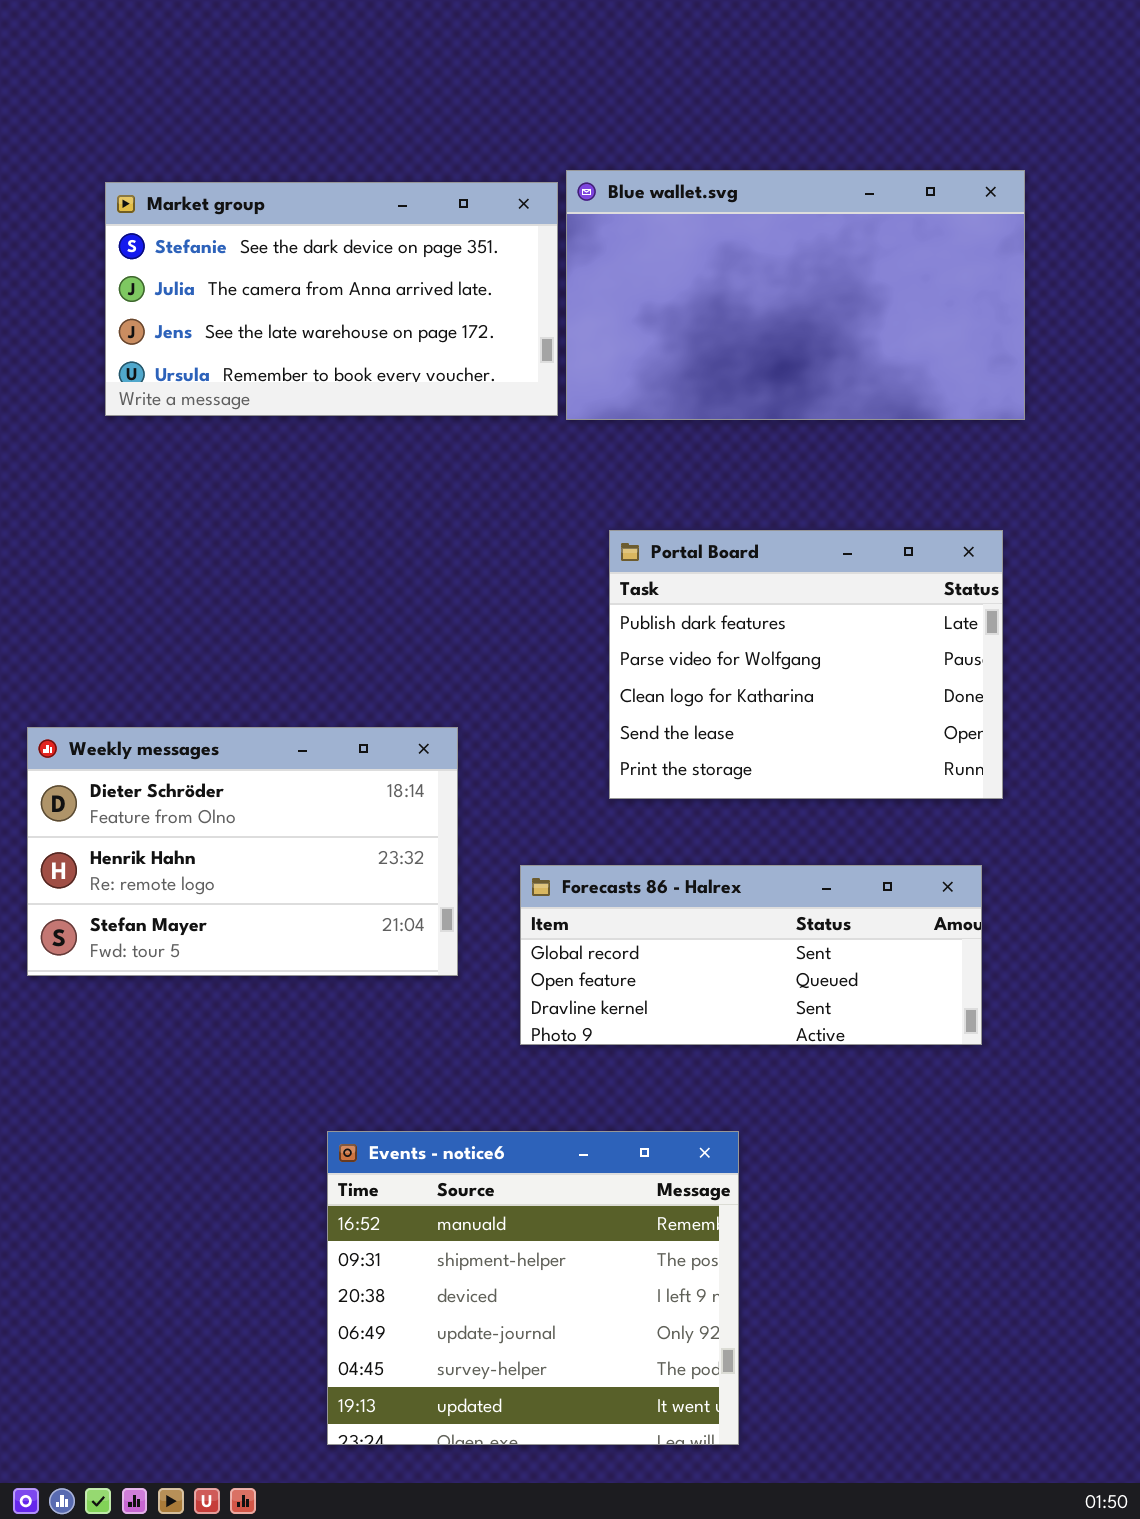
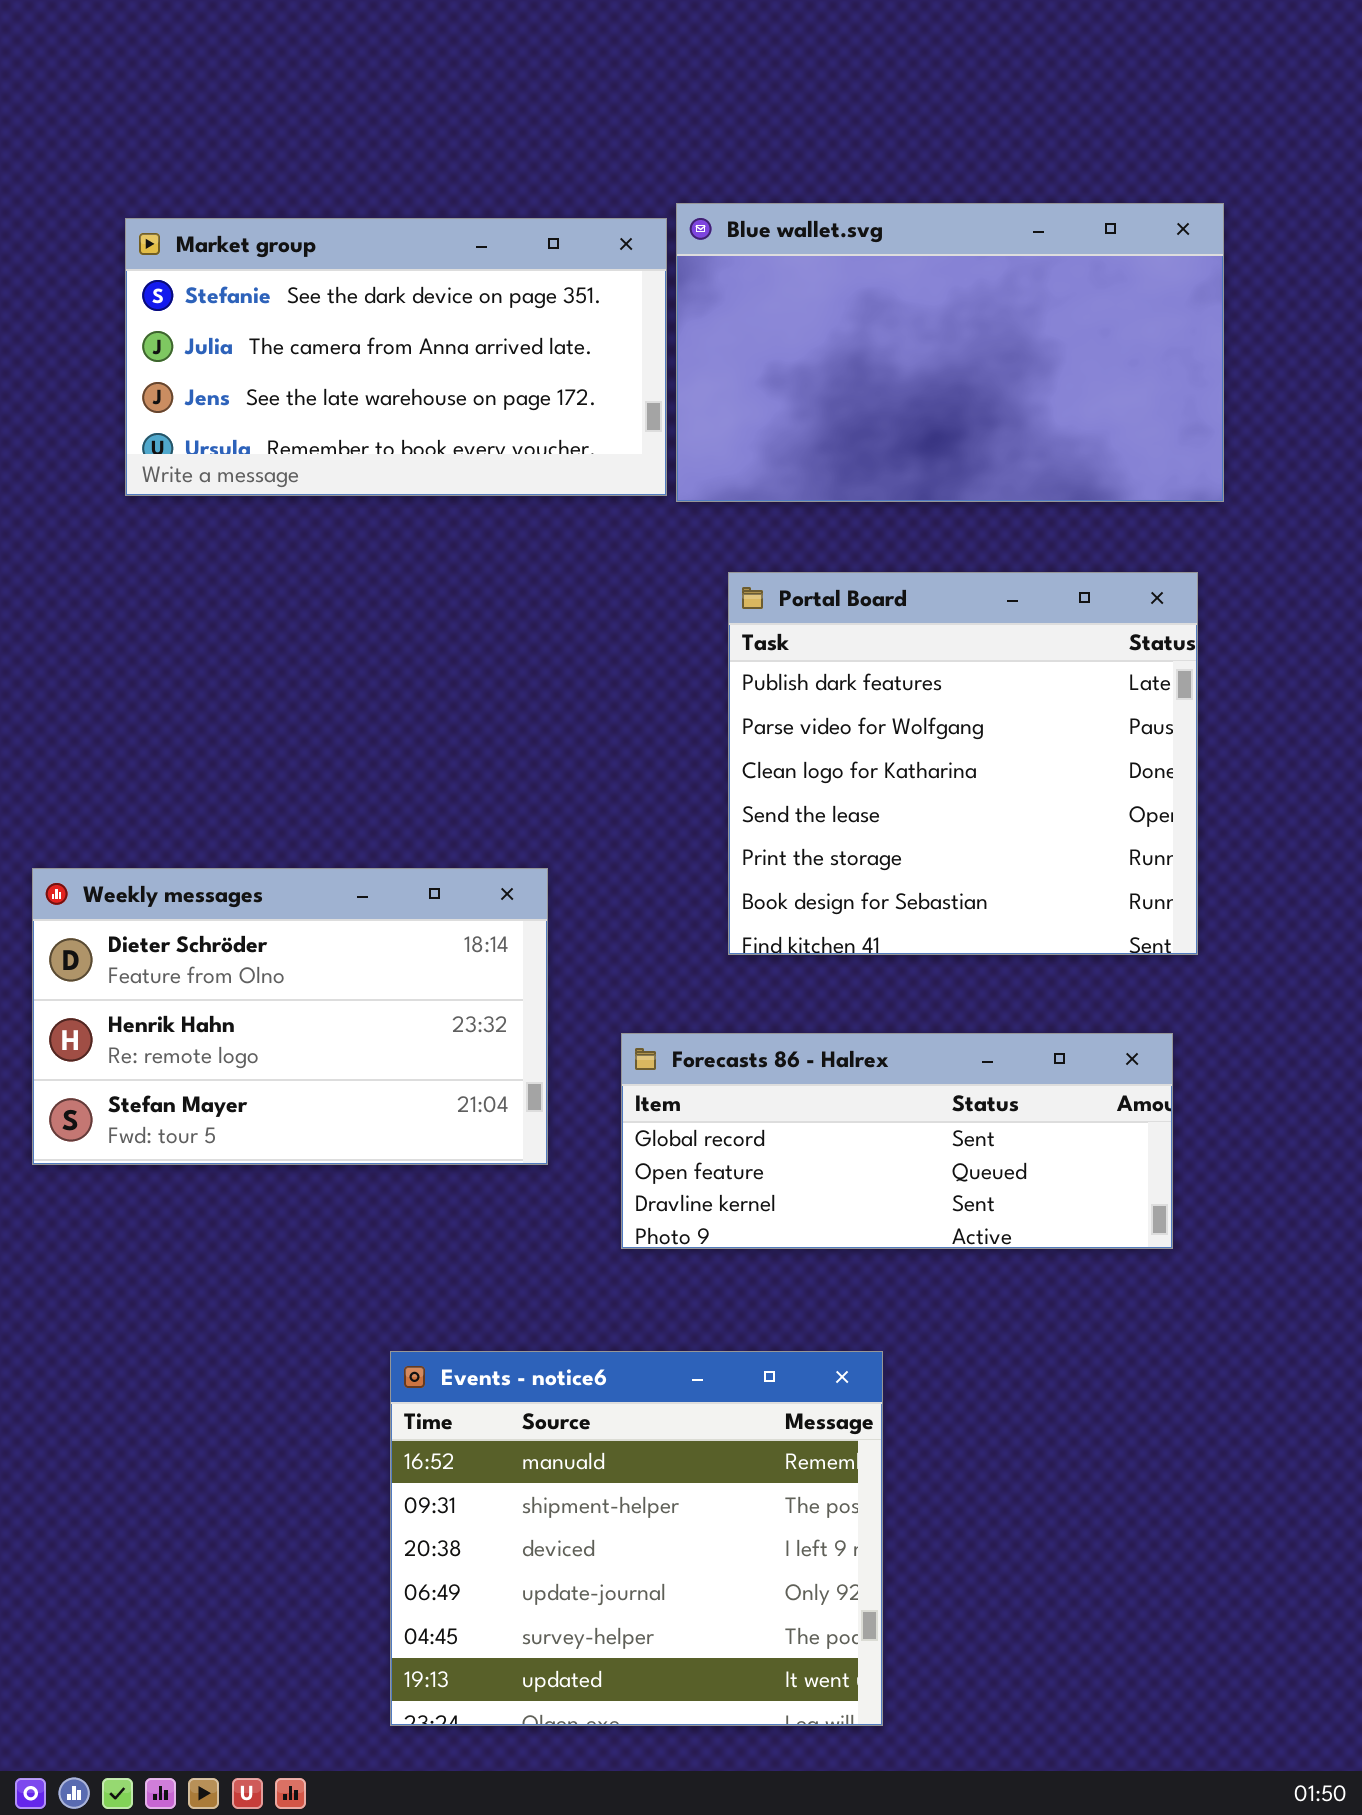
Portal Board: [609,530,1003,799] -> [728,572,1198,955], resized

